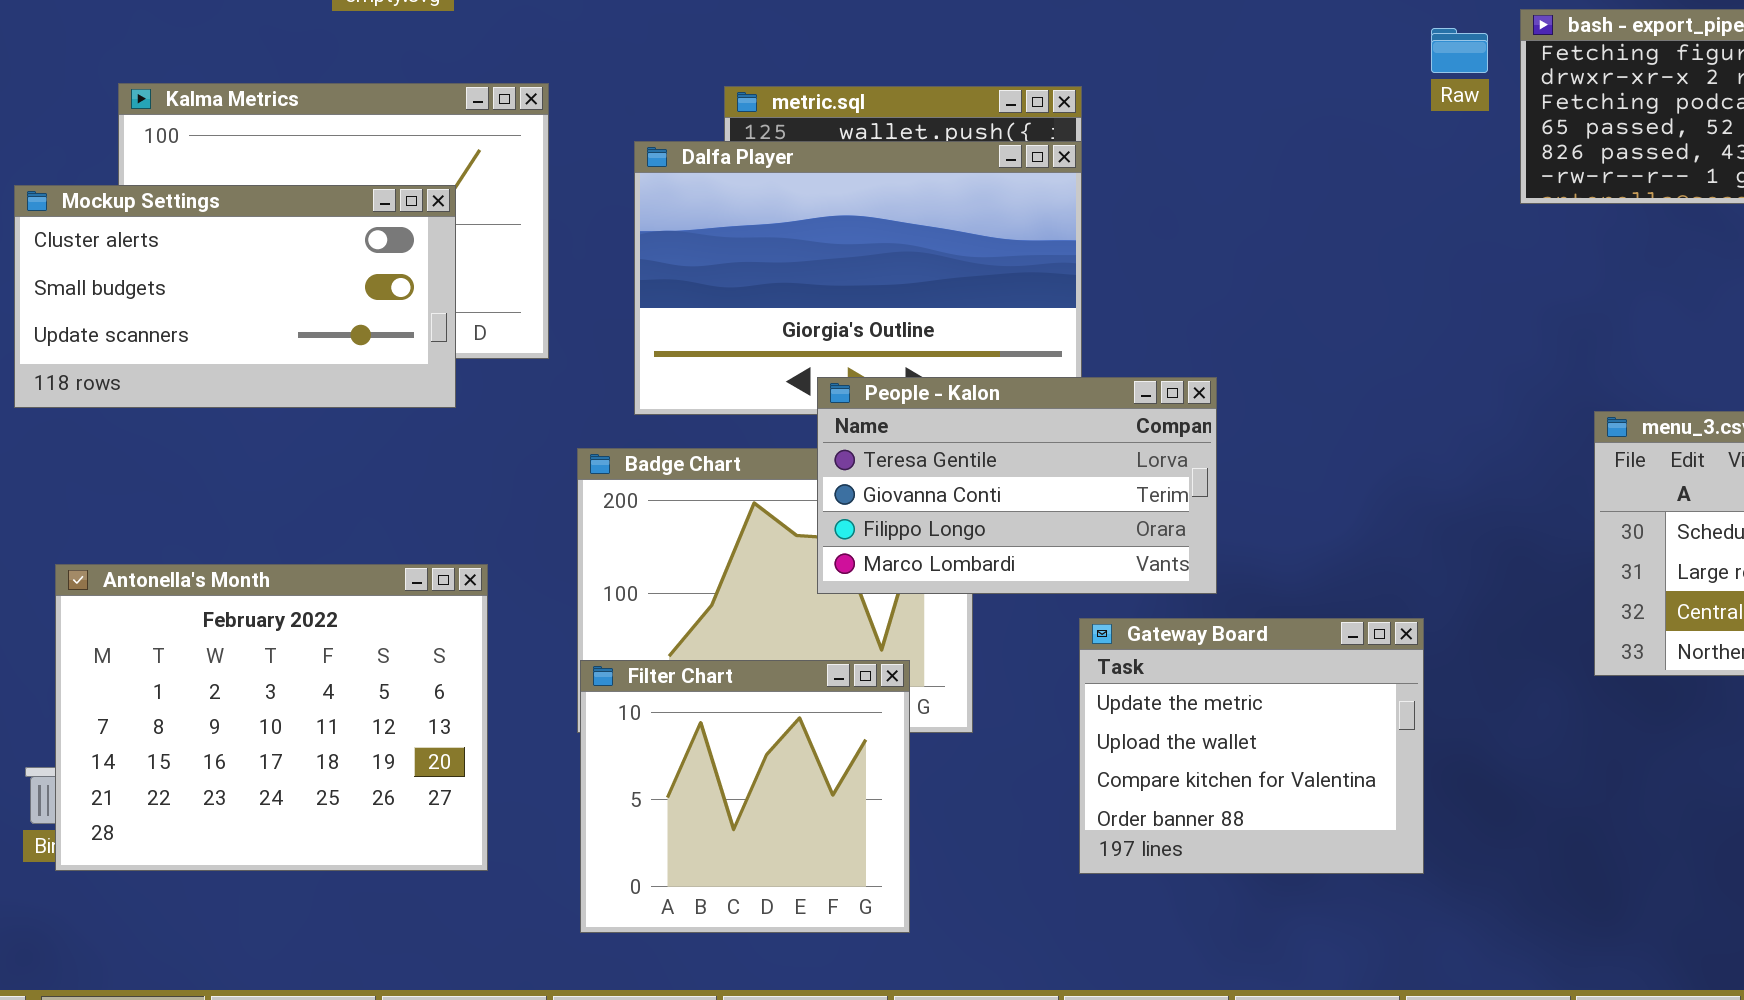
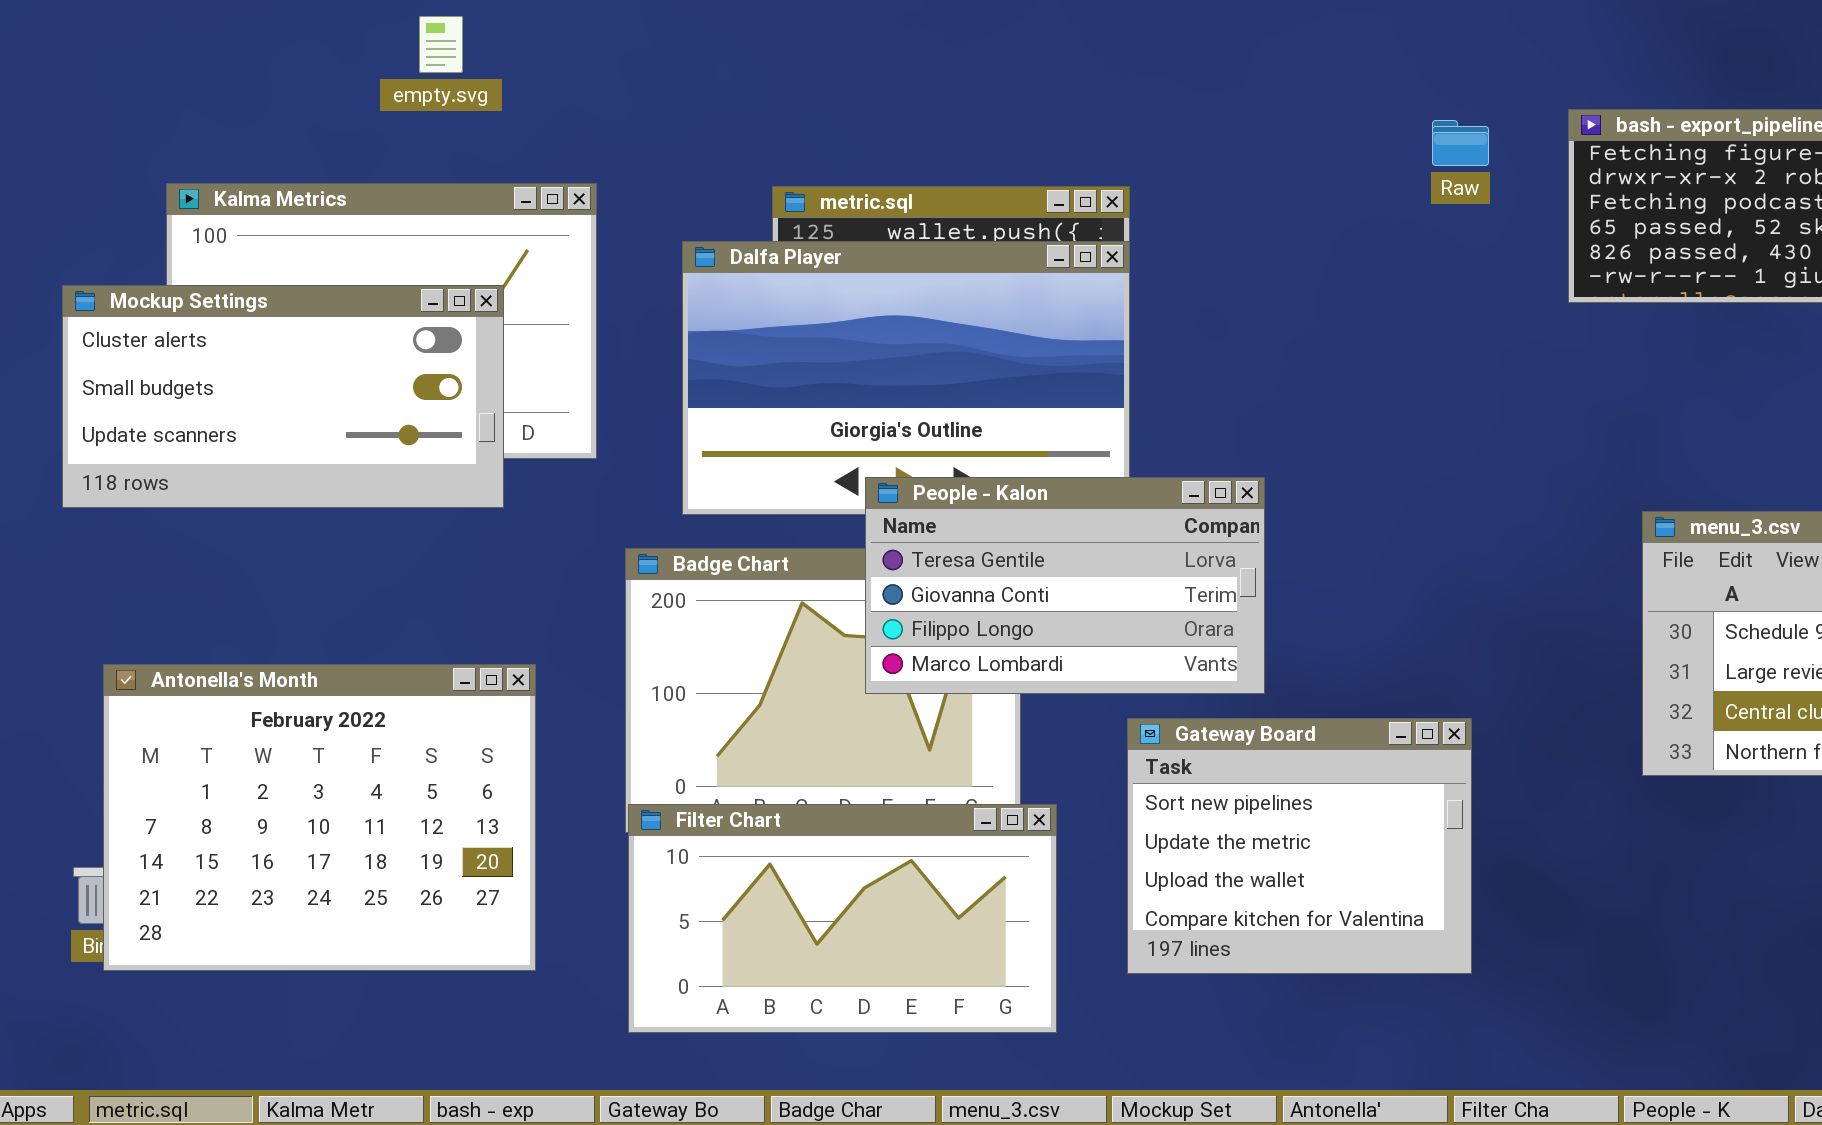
Raw: [1431,28,1488,73] -> [1432,120,1489,166], moved
Gateway Board: [1079,618,1424,874] -> [1127,718,1472,974], scrolled up 1 row
Filter Chart: [580,660,910,933] -> [628,804,1057,1033], resized

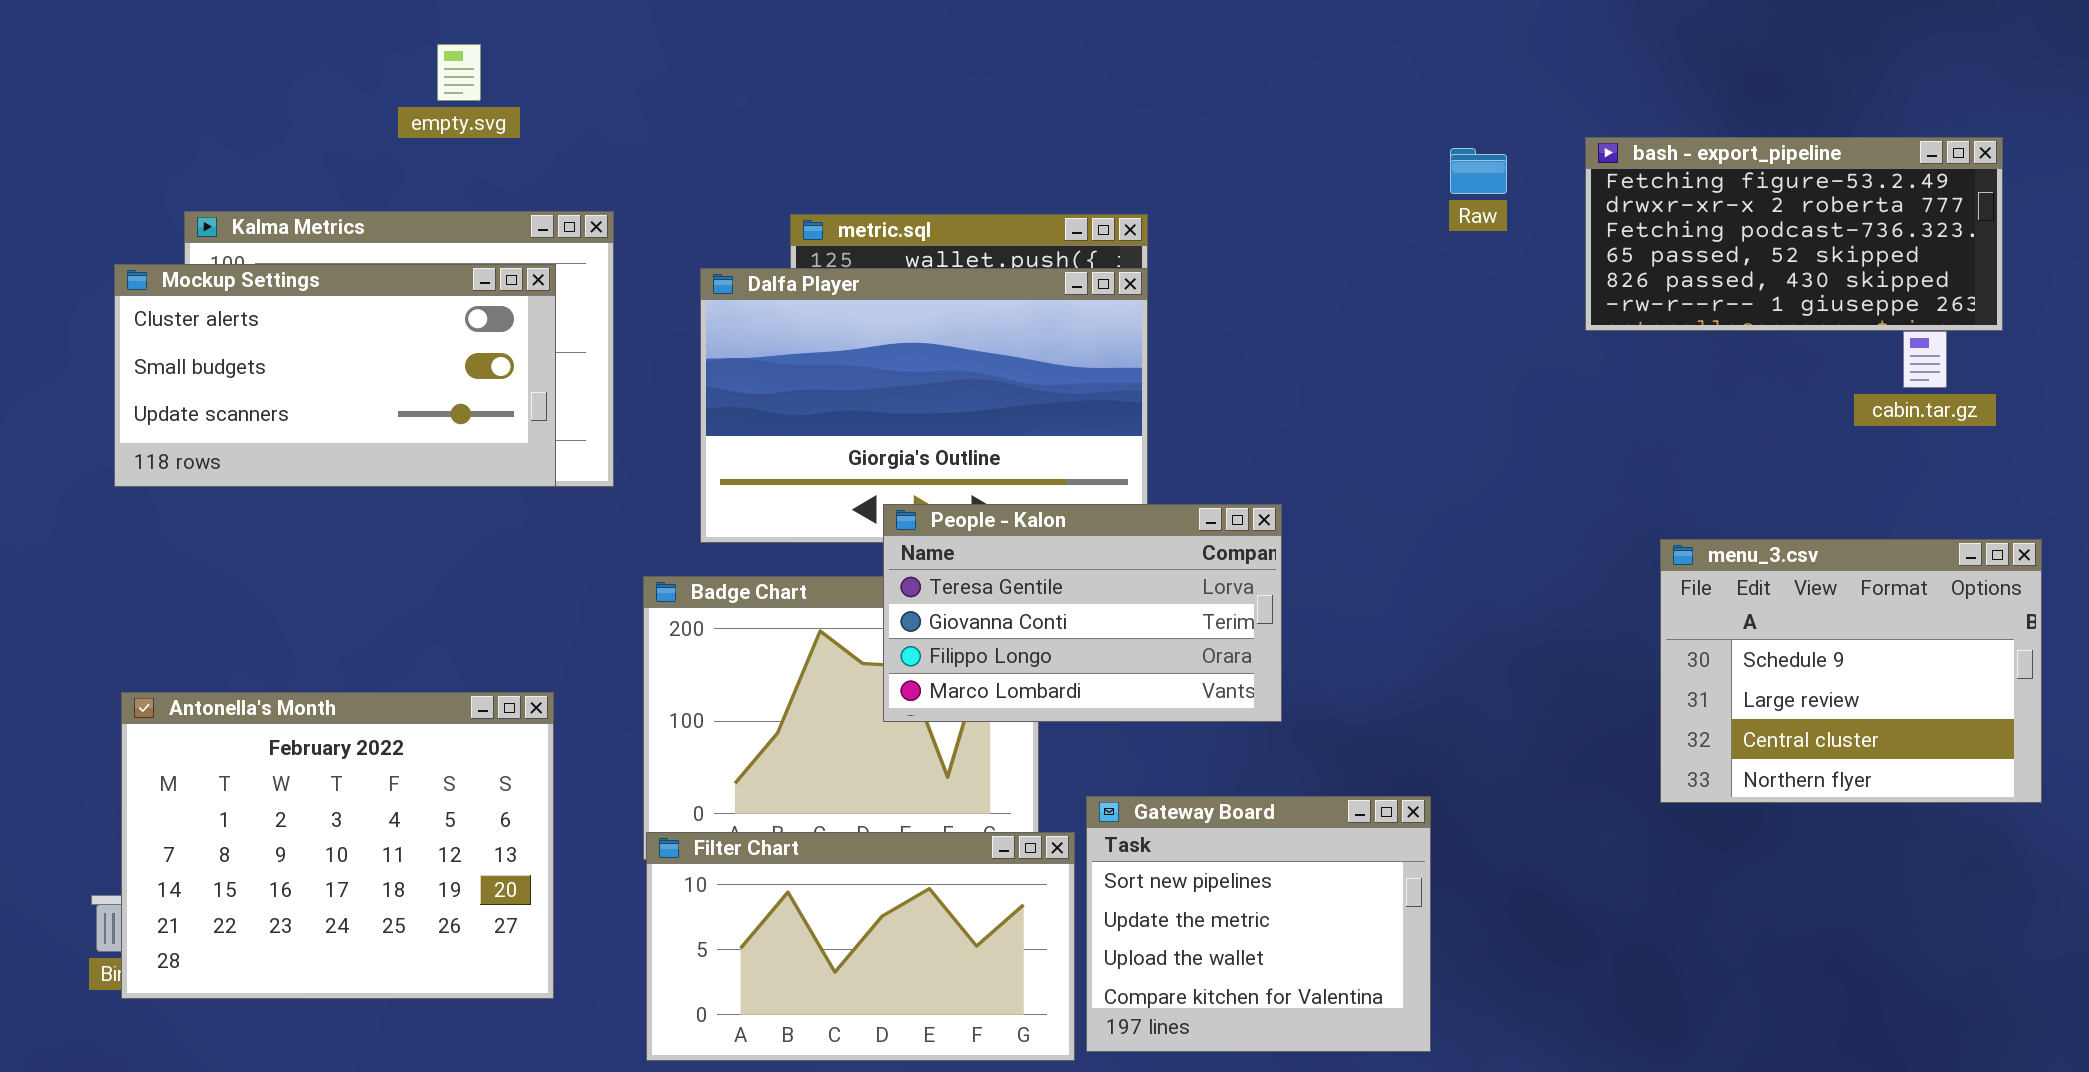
Mockup Settings: [62,285,504,508] -> [114,264,556,487], moved
Gateway Board: [1127,718,1472,974] -> [1086,796,1431,1052], moved

